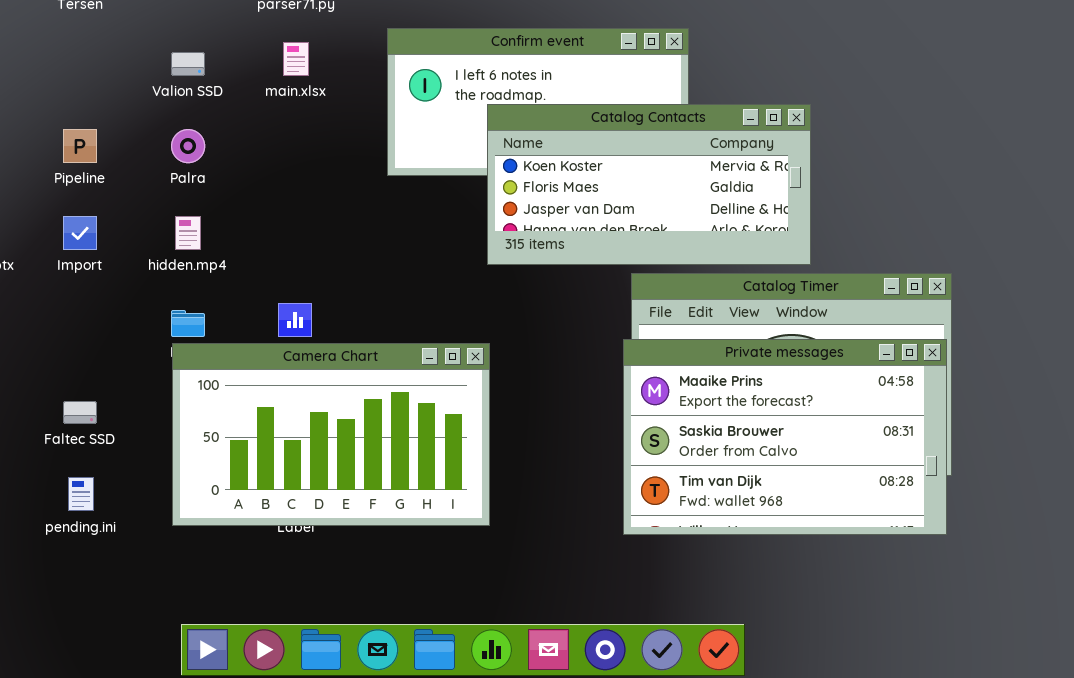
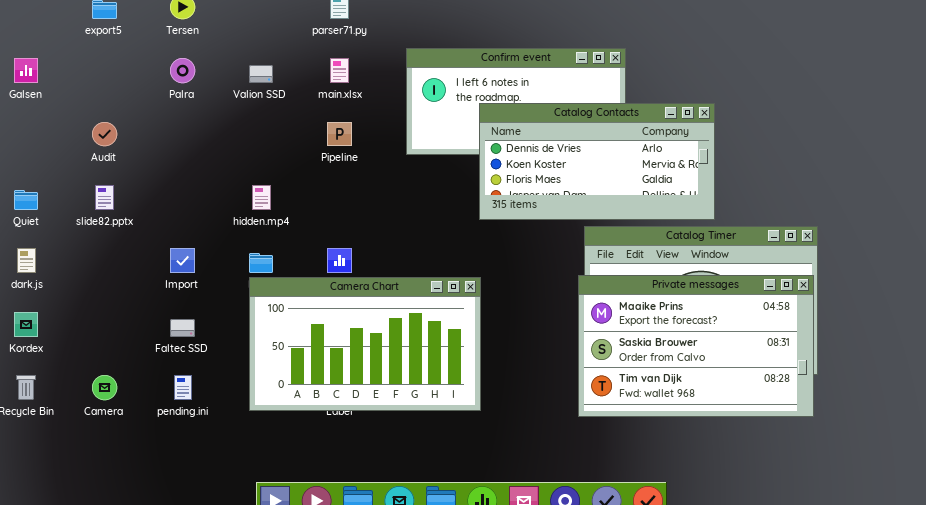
Catalog Contacts: [487,104,811,265] -> [479,103,715,220], scrolled up 1 row
Pipeline: [63,129,97,163] -> [327,122,352,146], moved
Palra: [171,129,205,163] -> [170,58,195,83], moved
Import: [63,216,97,250] -> [170,248,195,273], moved

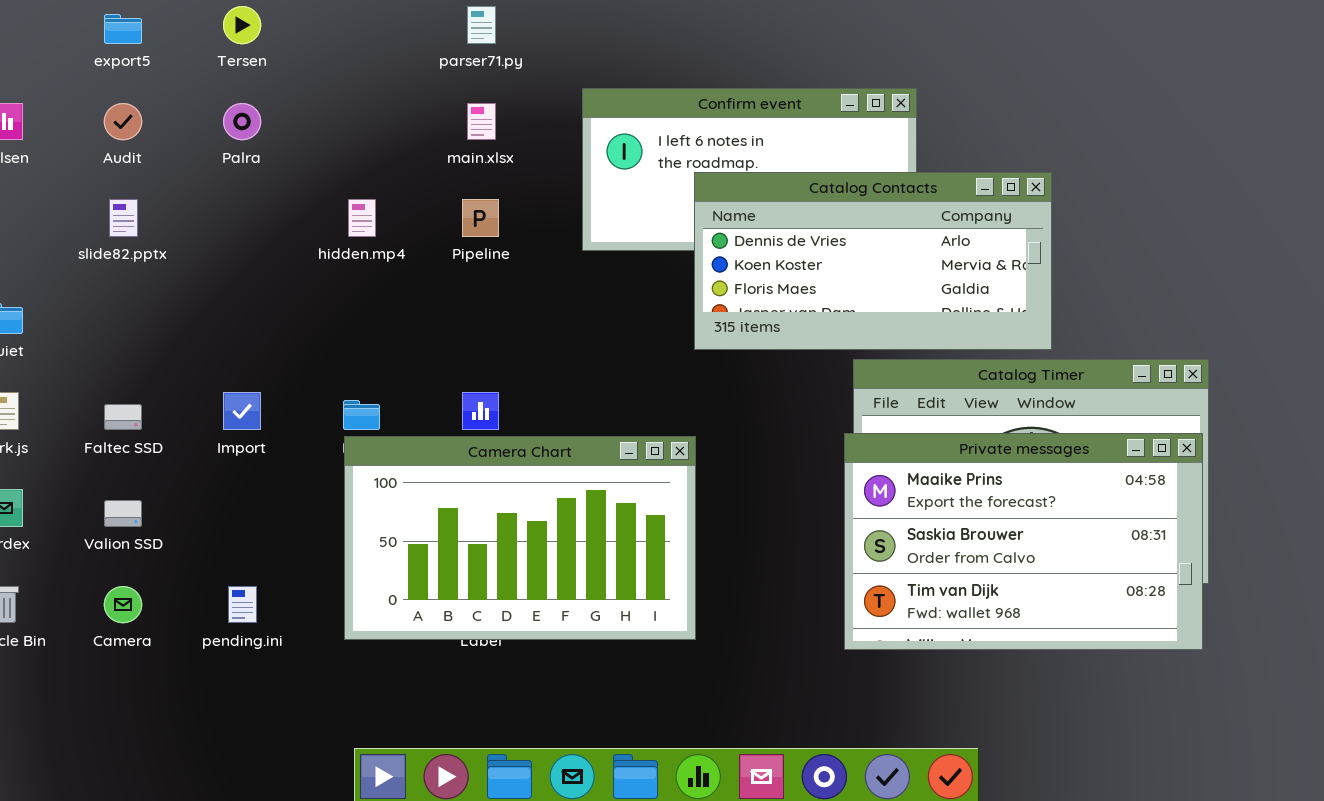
Valion SSD: [249,65,273,83] -> [104,500,142,527], moved
Audit: [92,122,117,146] -> [104,103,142,140], moved
slide82.pptx: [95,185,114,210] -> [109,199,138,237], moved
hidden.mp4: [252,185,271,210] -> [348,199,376,237], moved
Faltec SSD: [170,319,195,337] -> [104,404,142,430], moved

